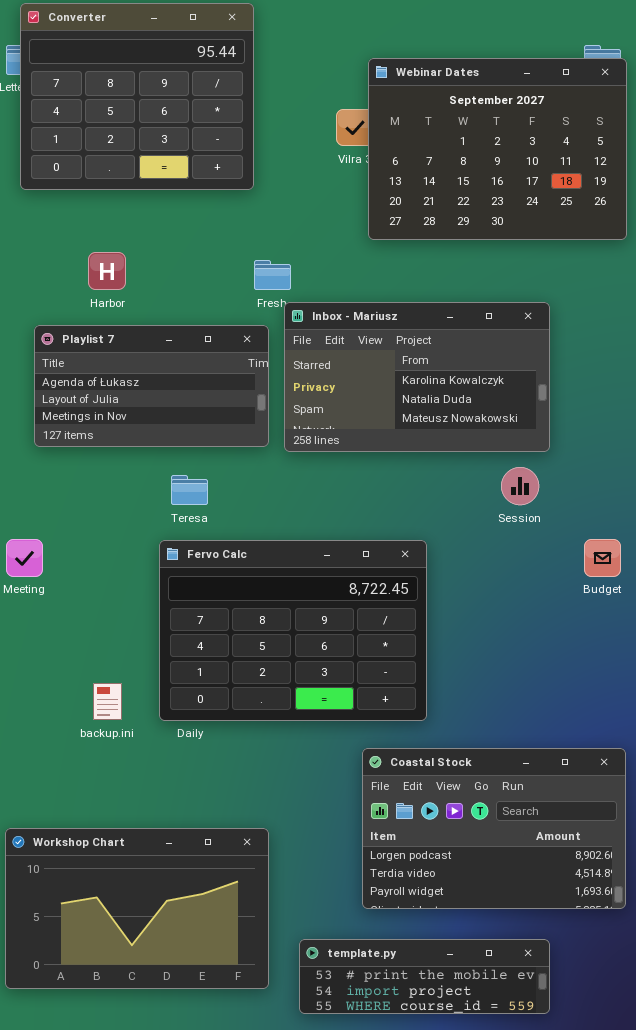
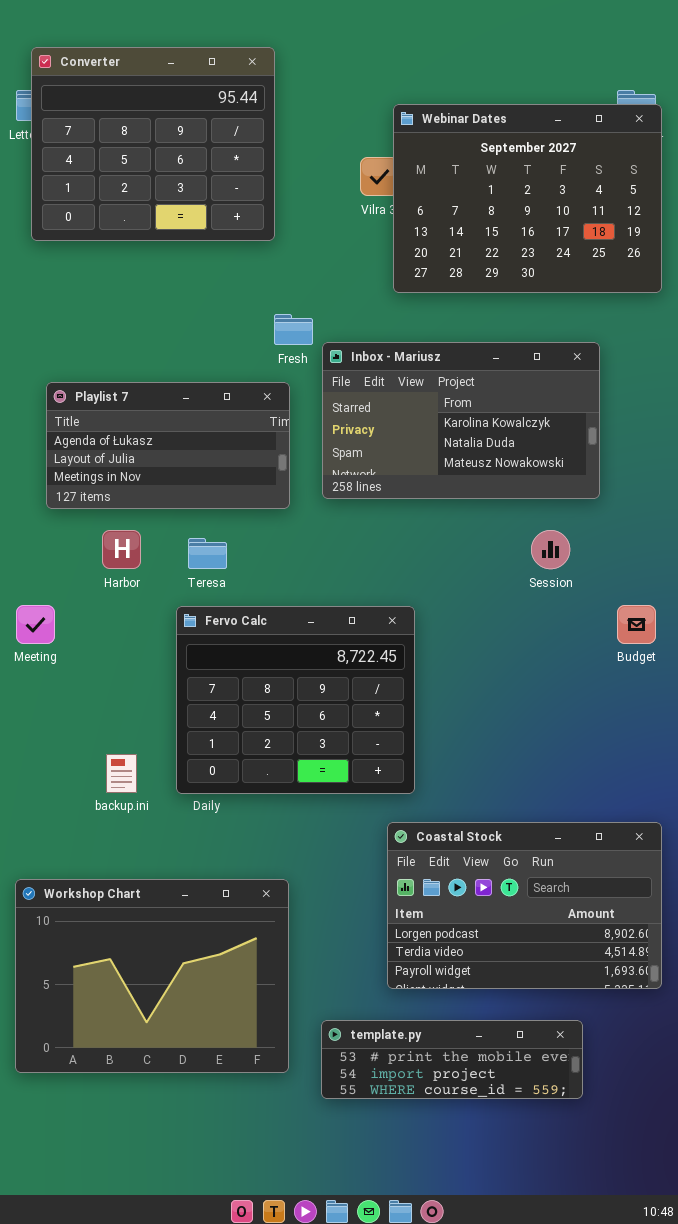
Harbor: [88,252,126,290] -> [102,530,141,569], moved
Inbox - Mariusz: [284,302,550,452] -> [322,342,600,499], moved
Fervo Calc: [159,540,427,721] -> [176,606,415,794], resized
Workshop Chart: [5,828,269,989] -> [15,879,289,1073], resized

